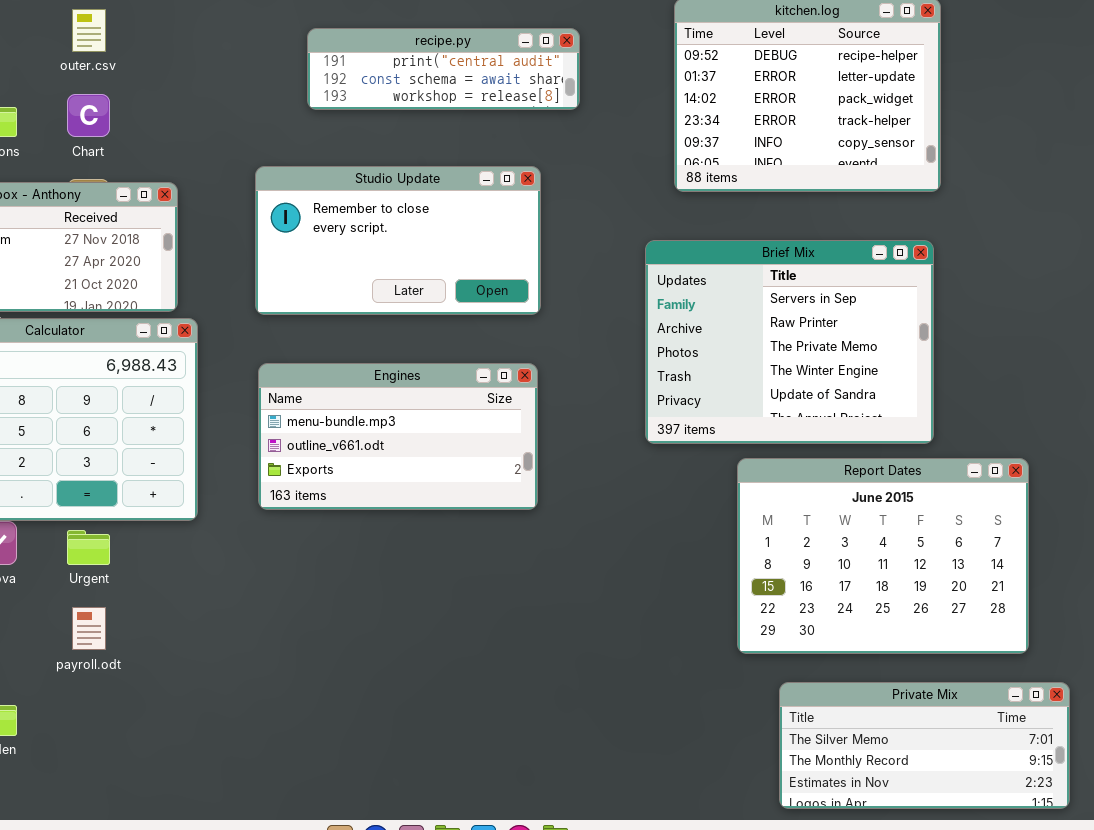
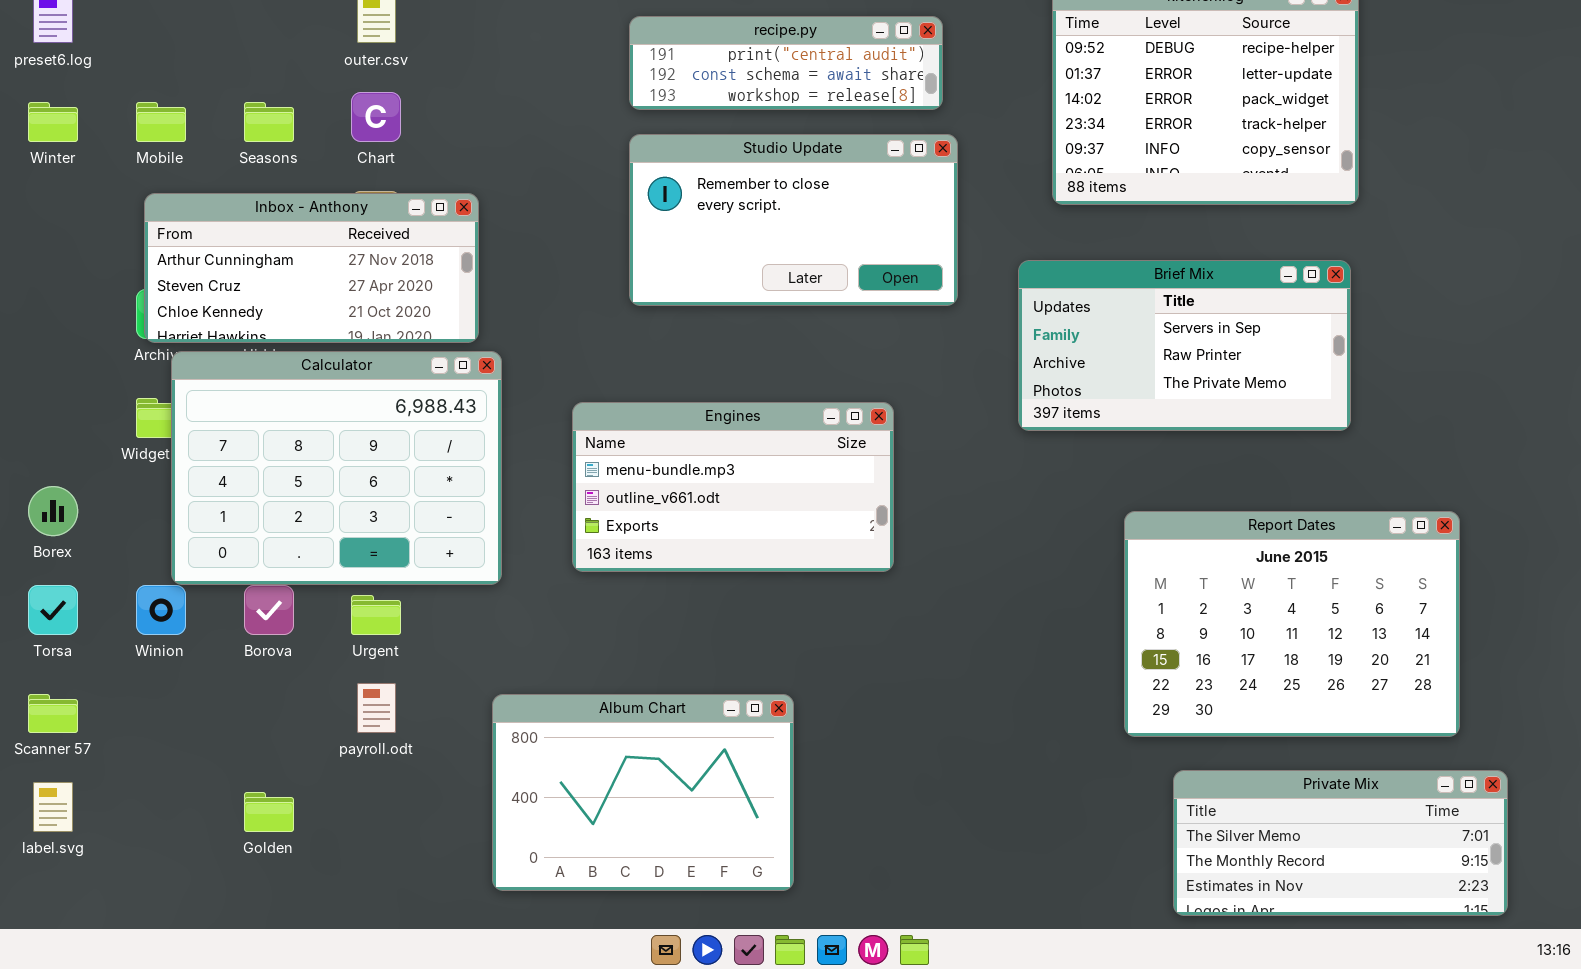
Studio Update: [255,166,541,315] -> [629,134,958,306], moved
Brief Mix: [645,240,934,444] -> [1018,260,1351,431], resized
Album Chart: none -> [492,694,794,891], opened

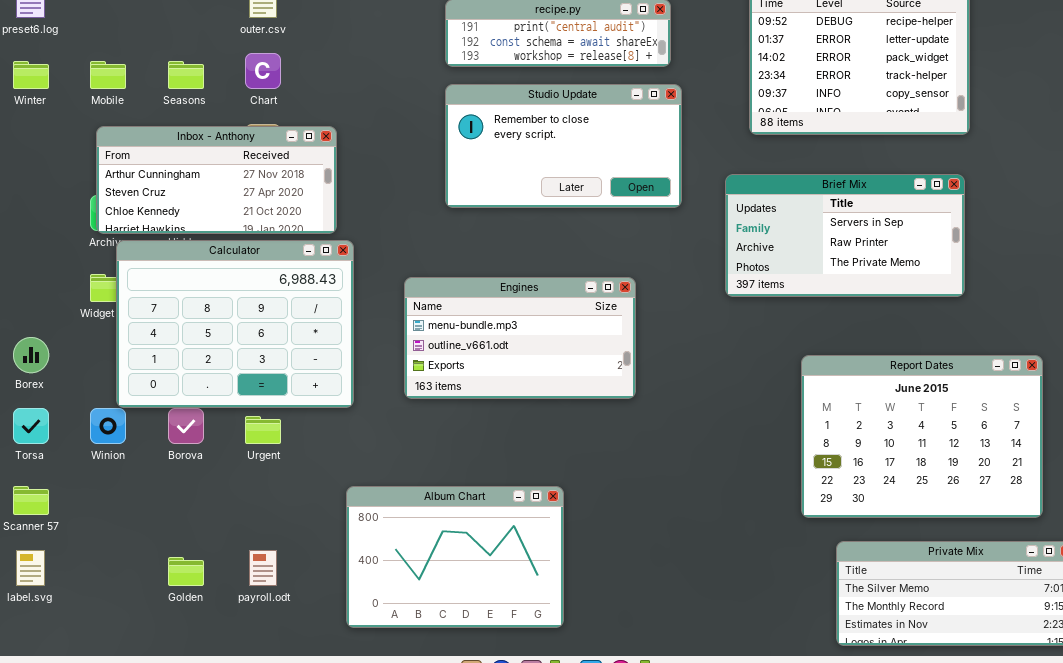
payroll.odt: [357,683,396,733] -> [249,550,277,586], moved

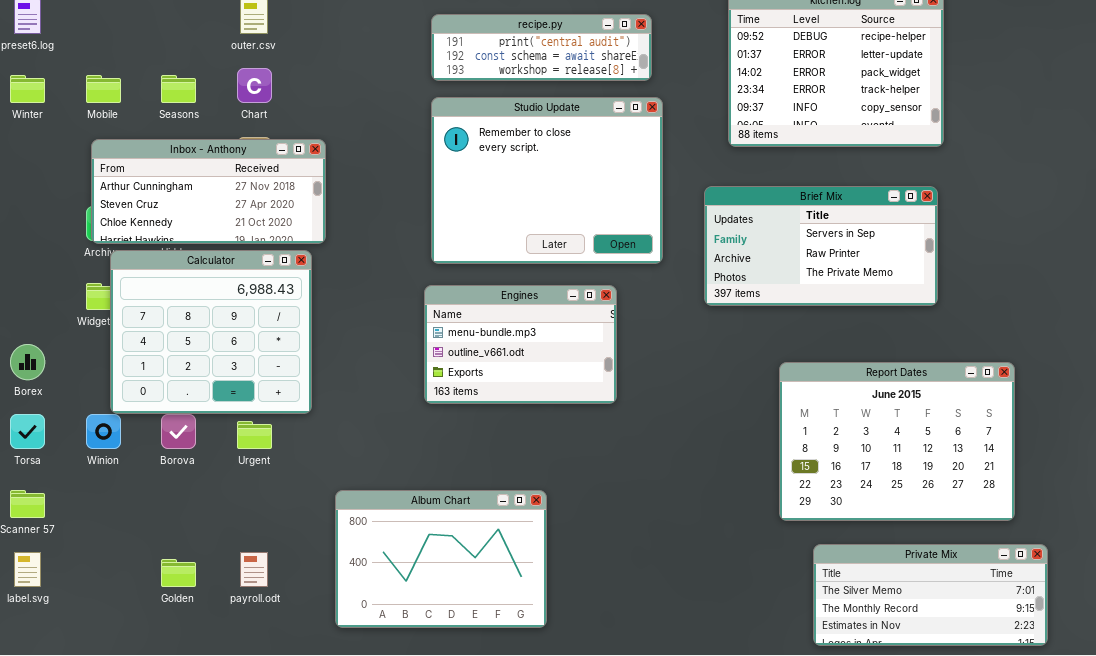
Studio Update: [445,84,682,208] -> [431,97,663,264], resized
Calculator: [116,240,354,408] -> [110,250,312,414], resized
Engines: [404,277,636,399] -> [424,285,617,404], resized

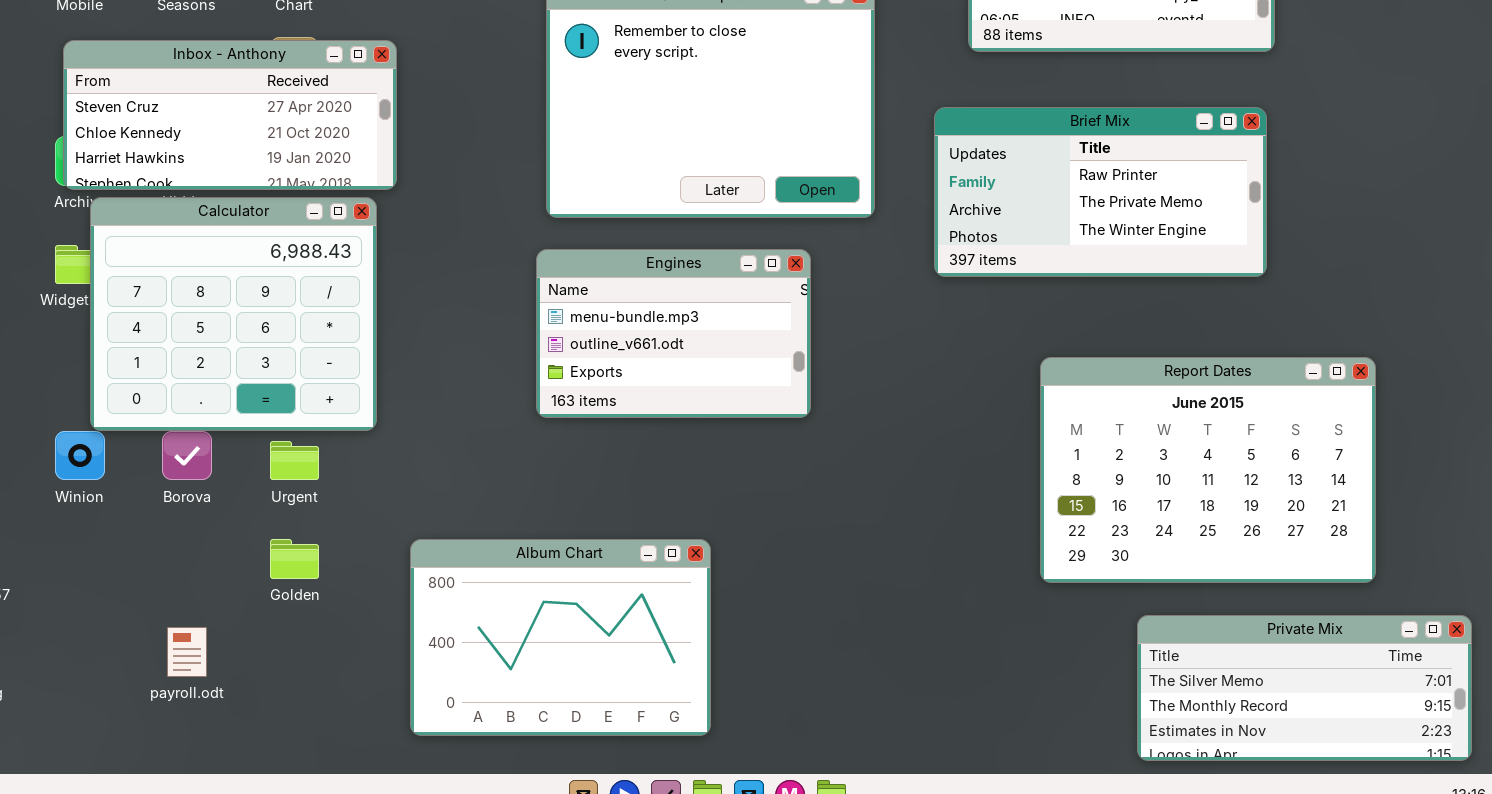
Inbox - Anthony: [91,139,326,244] -> [63,40,397,190], scrolled down 1 row
Brief Mix: [704,186,938,306] -> [934,107,1267,277], scrolled down 1 row
Private Mix: [813,544,1048,646] -> [1137,615,1472,761], moved
payroll.odt: [240,552,268,587] -> [167,627,207,677], moved
Golden: [161,559,196,587] -> [270,539,319,579], moved

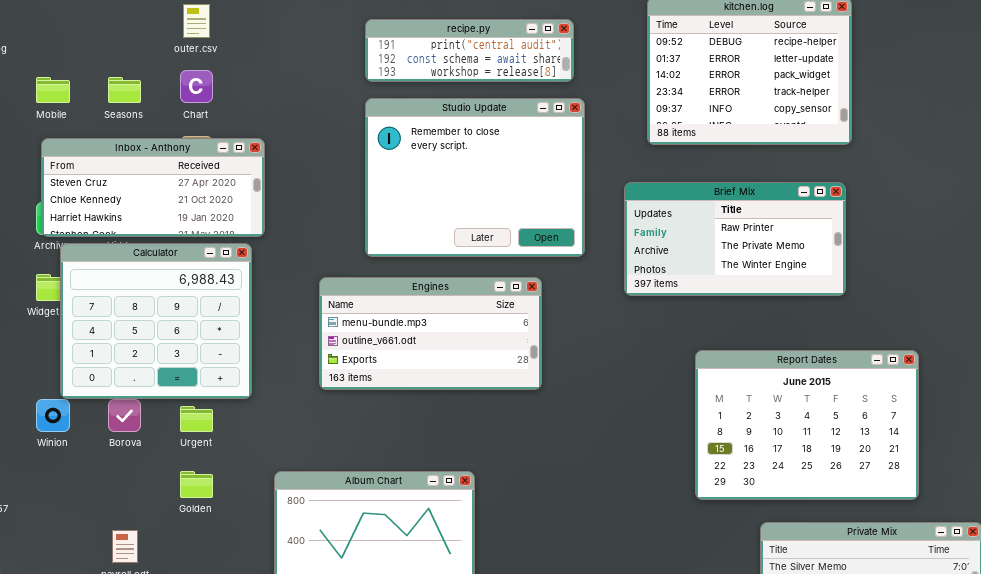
Engines: [536,249,811,418] -> [319,277,542,390], resized

